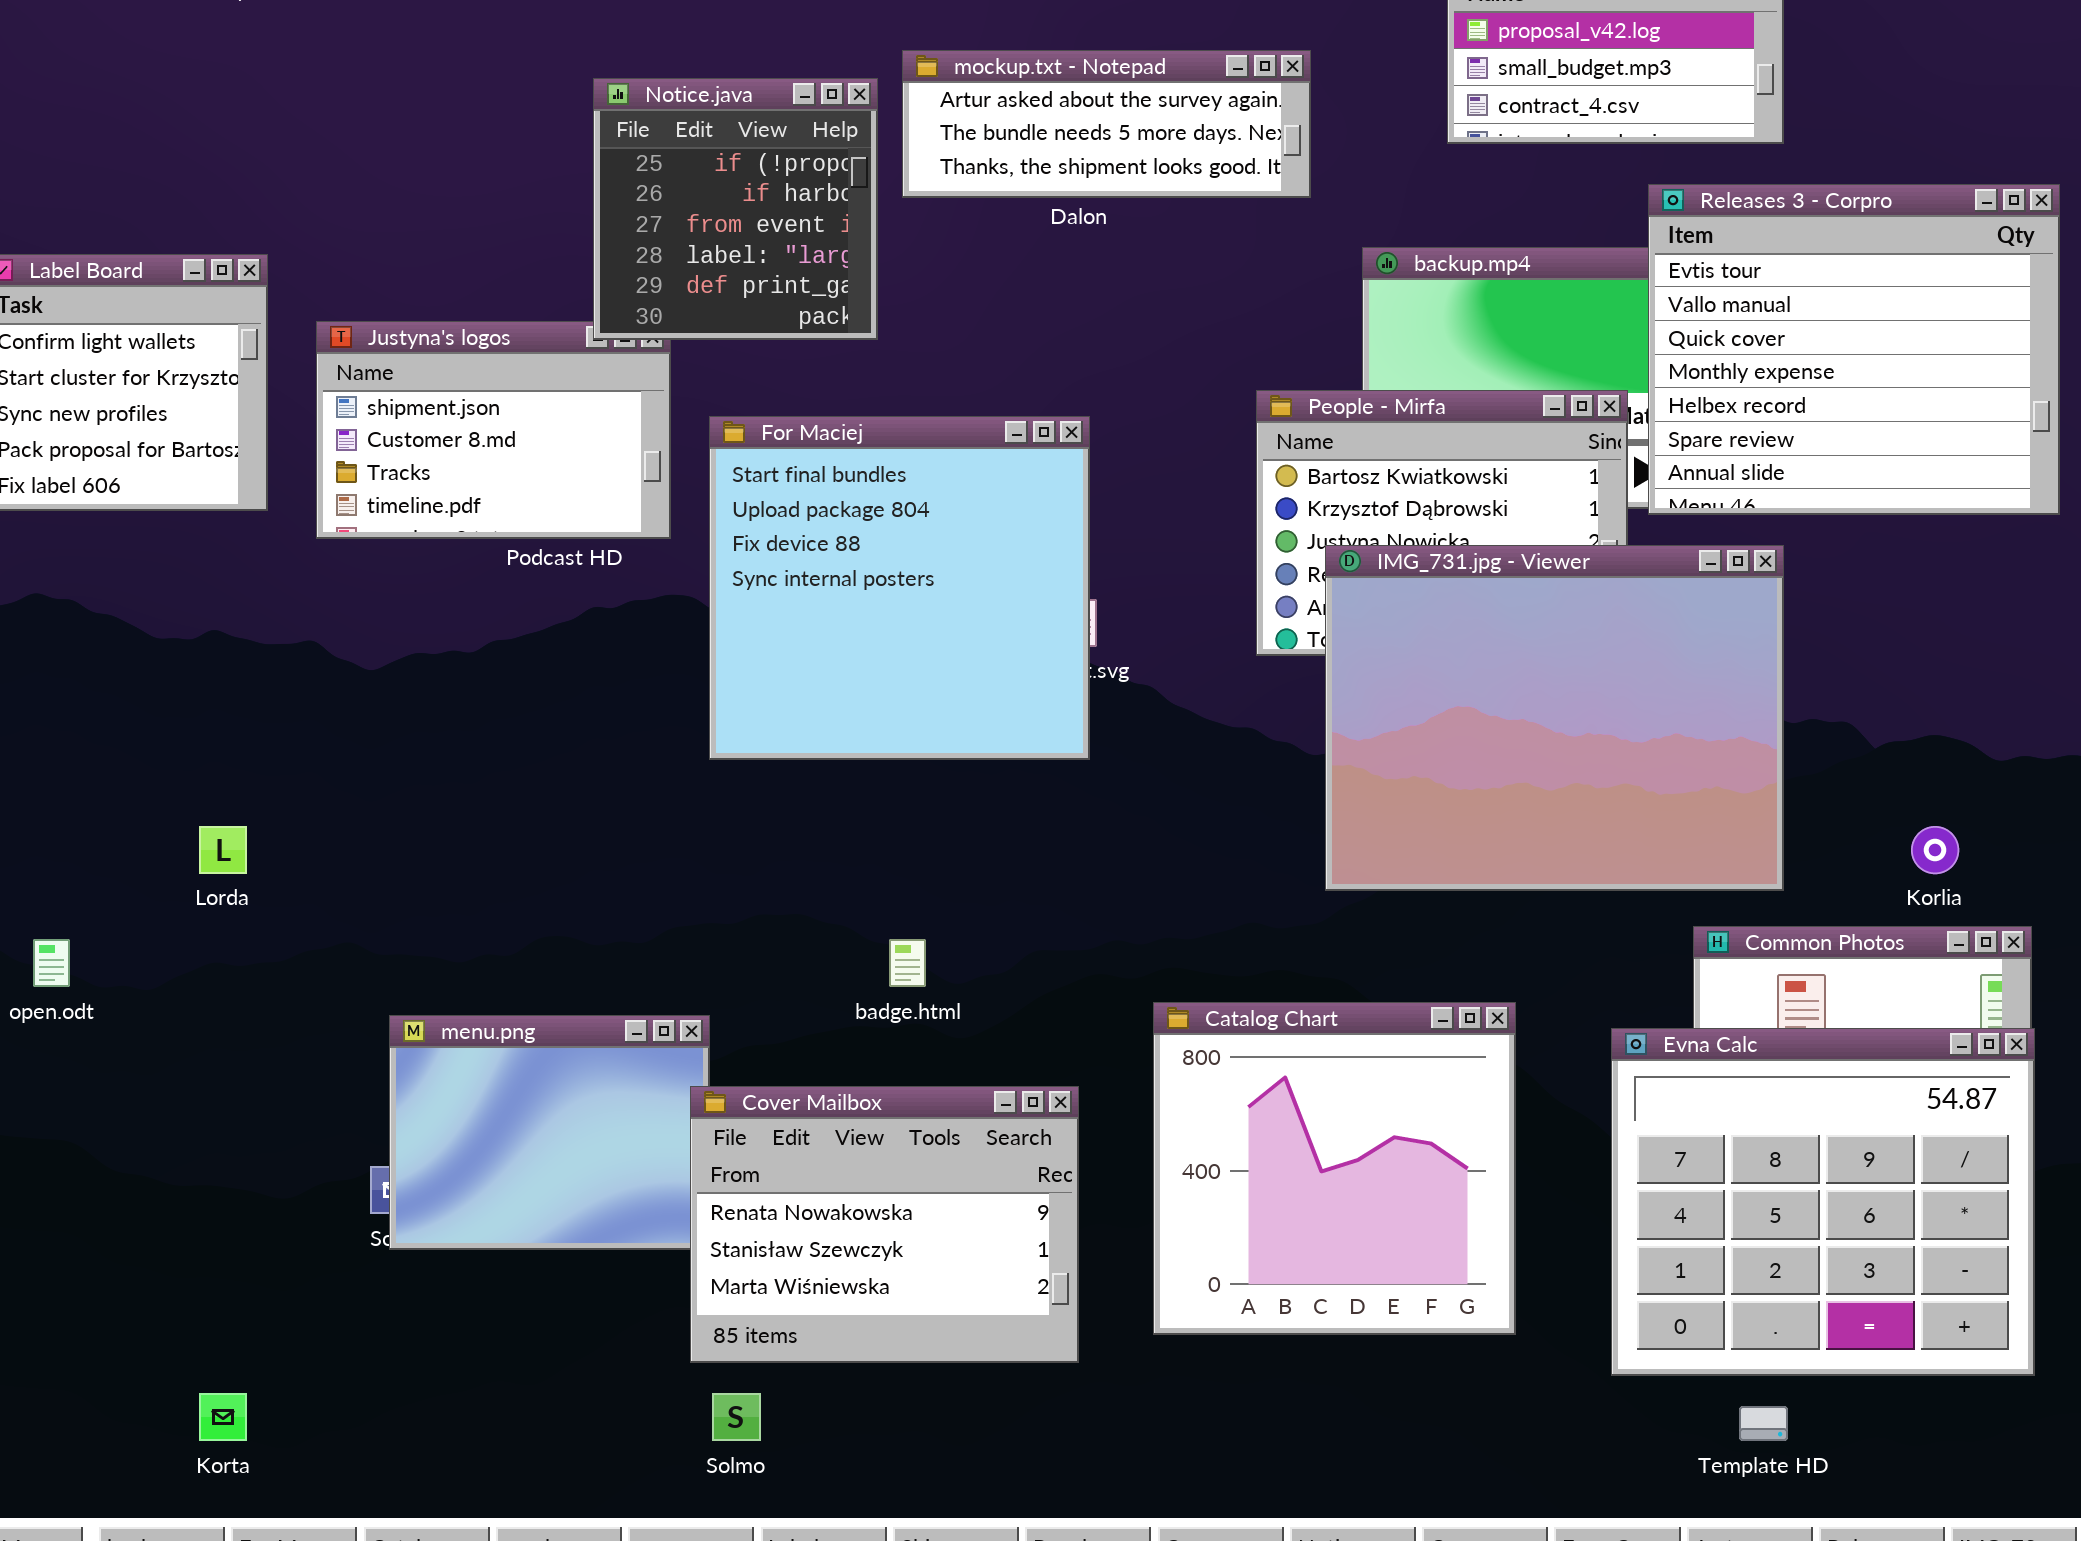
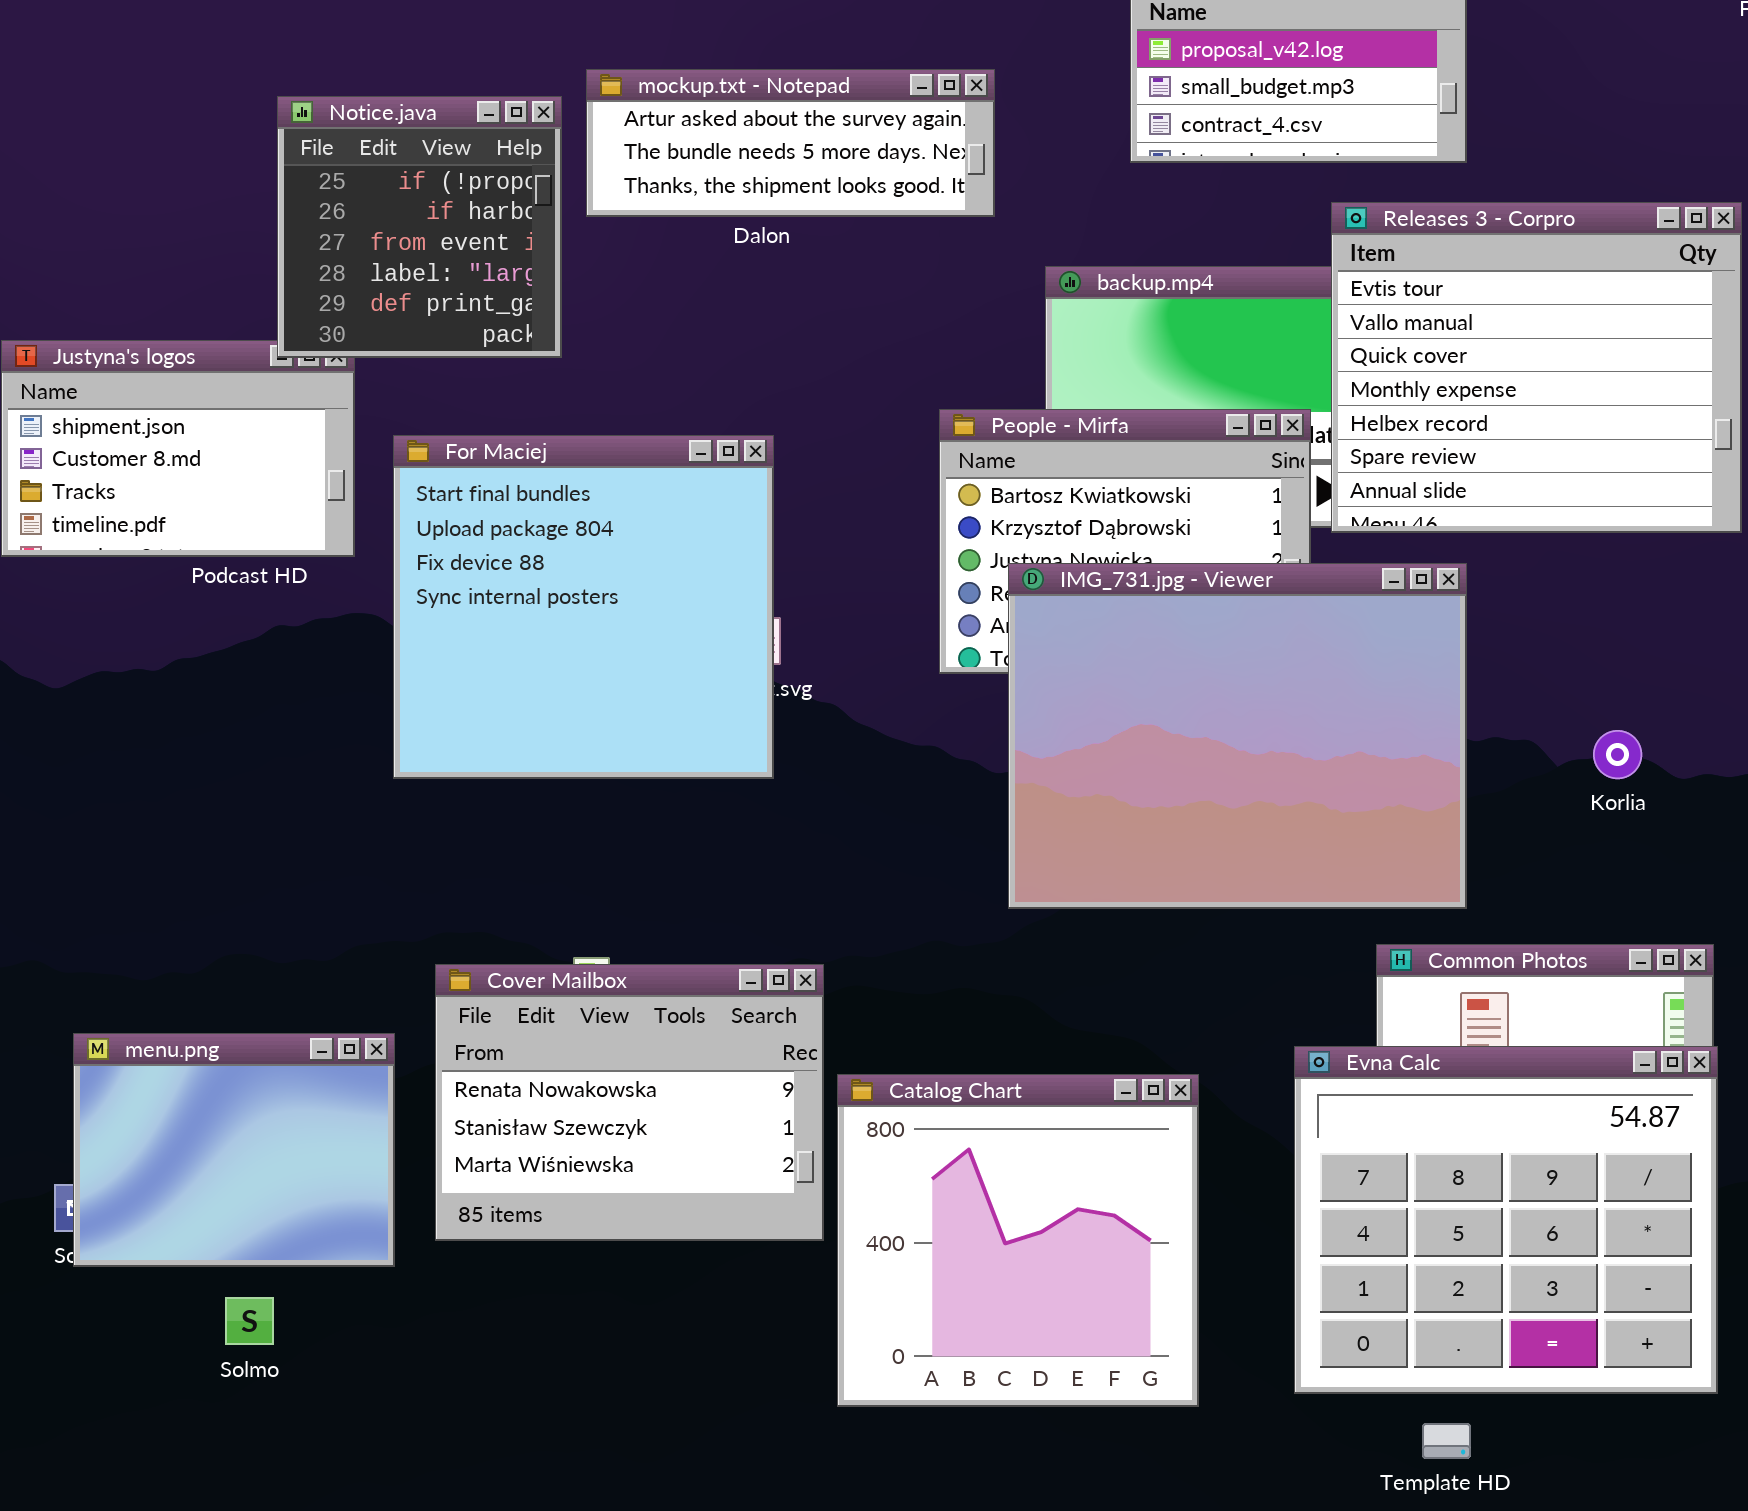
Korlia: [1911,826,1959,874] -> [1593,730,1642,779], moved
Catalog Chart: [1153,1002,1516,1335] -> [837,1074,1199,1407], moved
Cover Mailbox: [690,1086,1079,1363] -> [435,964,824,1241], moved
Solmo: [712,1393,761,1441] -> [225,1297,274,1345], moved

